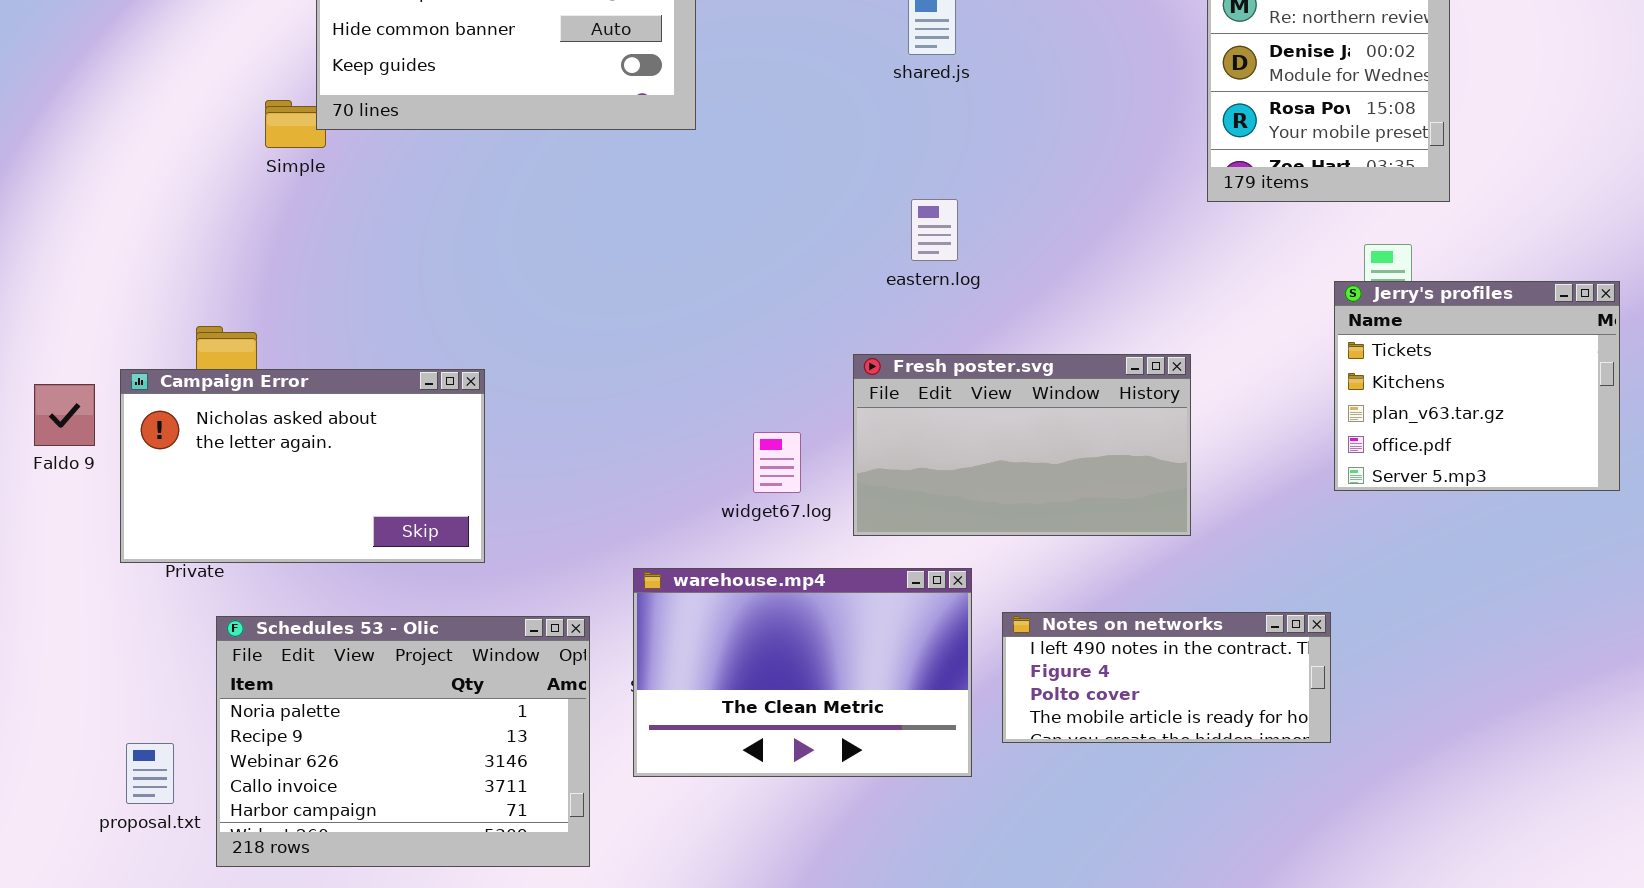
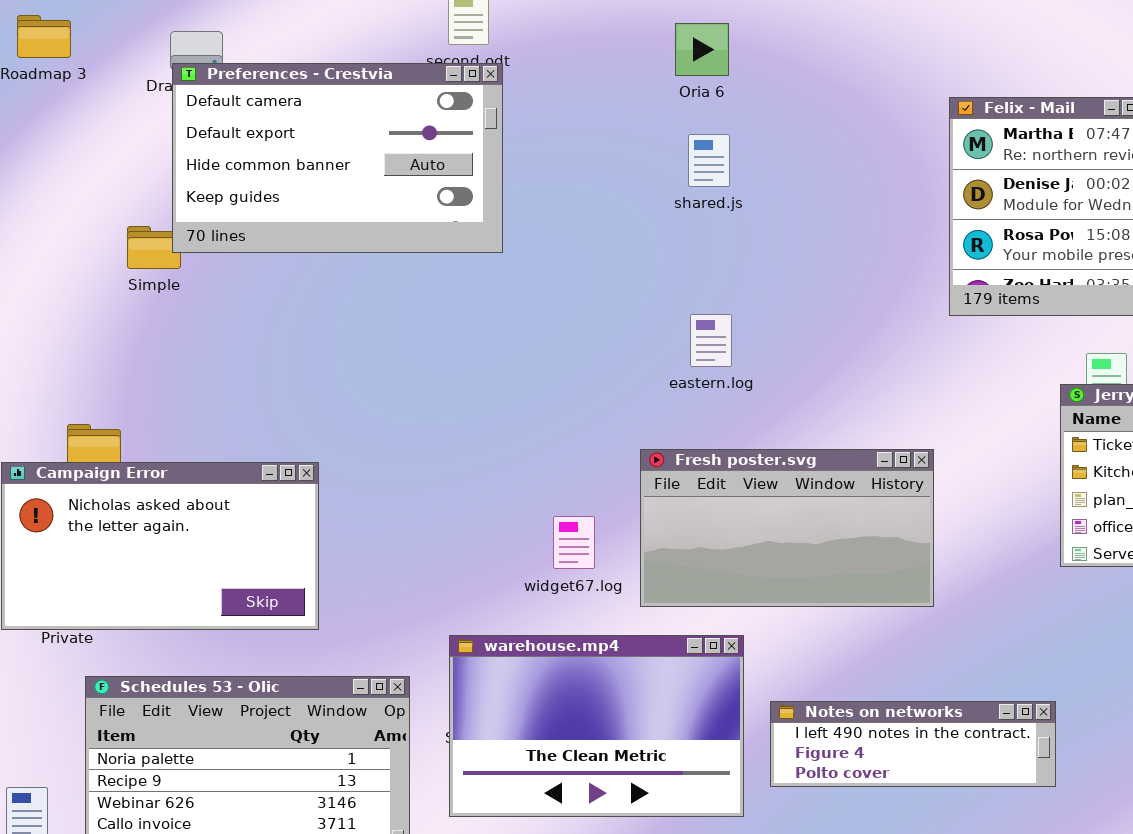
Notes on networks: [1002,612,1331,743] -> [770,701,1056,787], resized

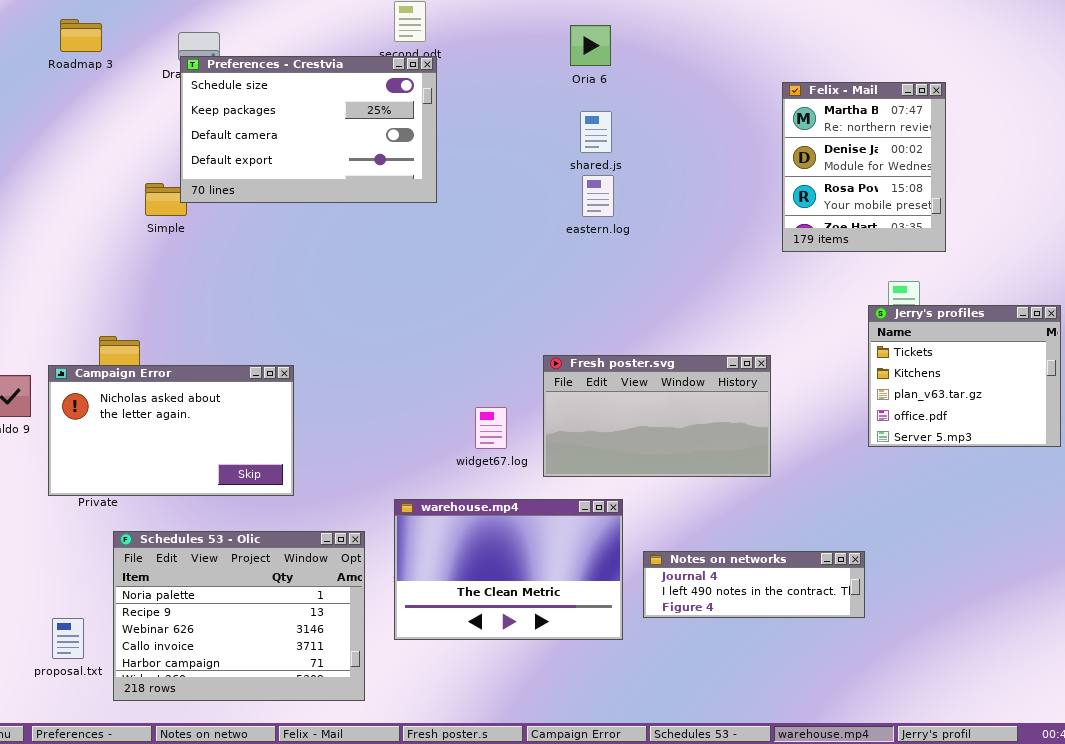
Preferences - Crestvia: [172,63,503,253] -> [180,56,437,203], scrolled up 2 rows
eastern.log: [690,314,732,367] -> [582,175,614,217], moved
Notes on networks: [770,701,1056,787] -> [643,551,865,618], scrolled up 1 row

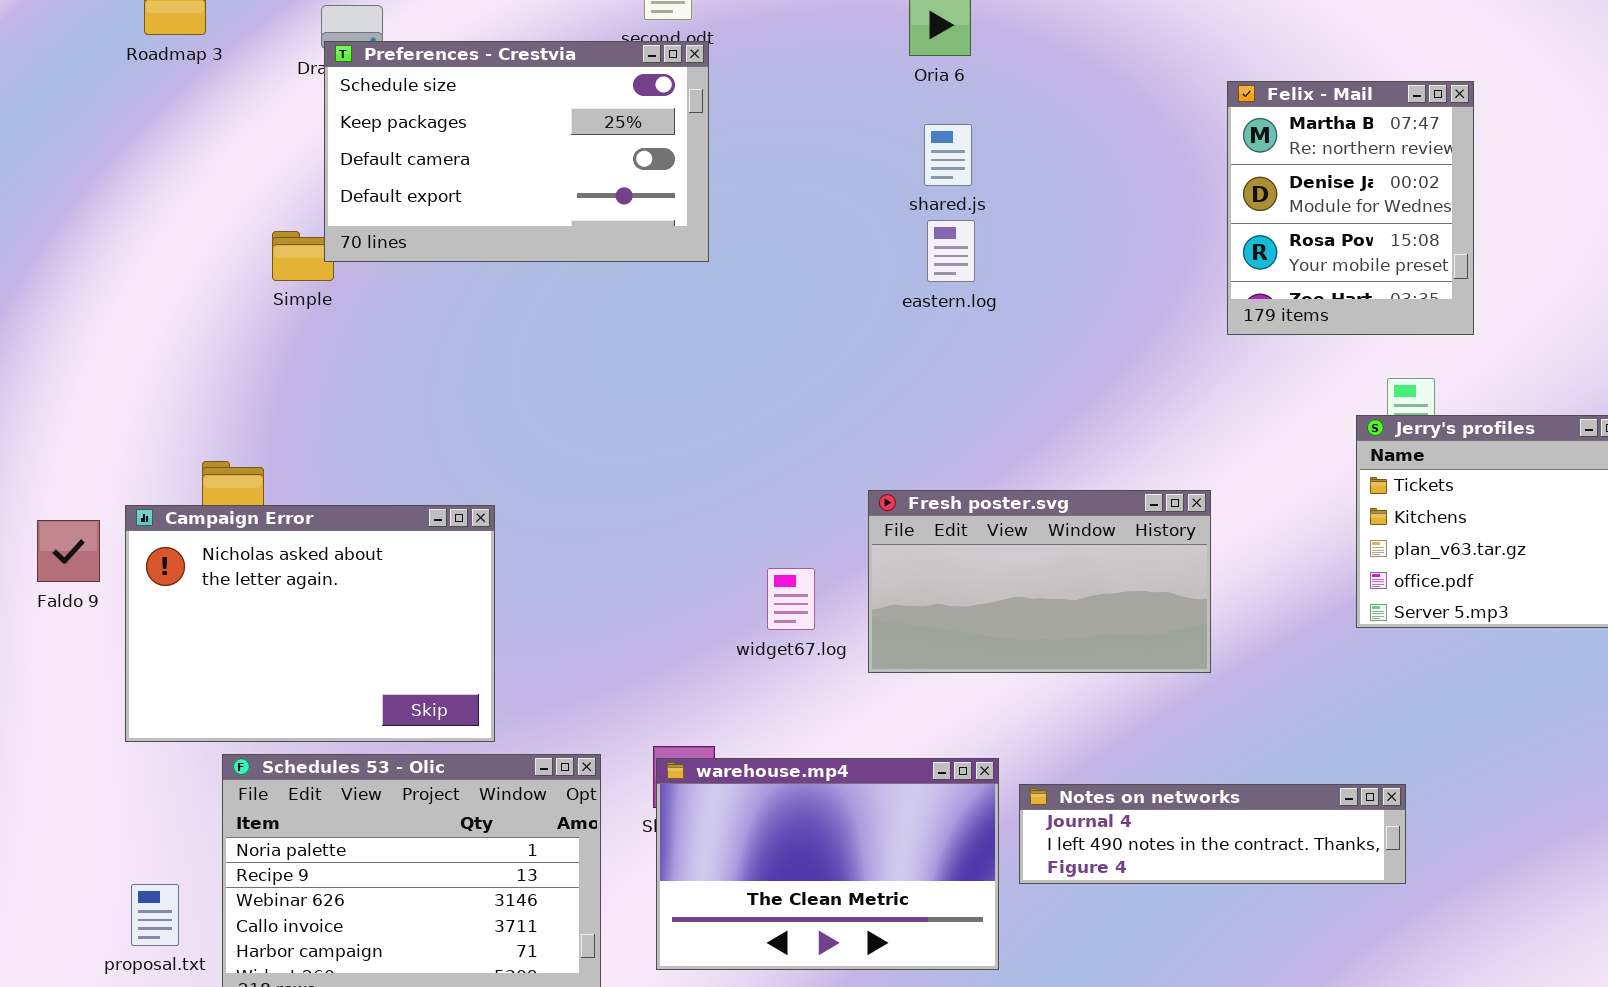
Campaign Error: [48,365,294,496] -> [125,505,495,742], resized
warehouse.mp4: [394,499,623,640] -> [656,758,999,970], moved
Notes on networks: [643,551,865,618] -> [1019,784,1406,884], resized

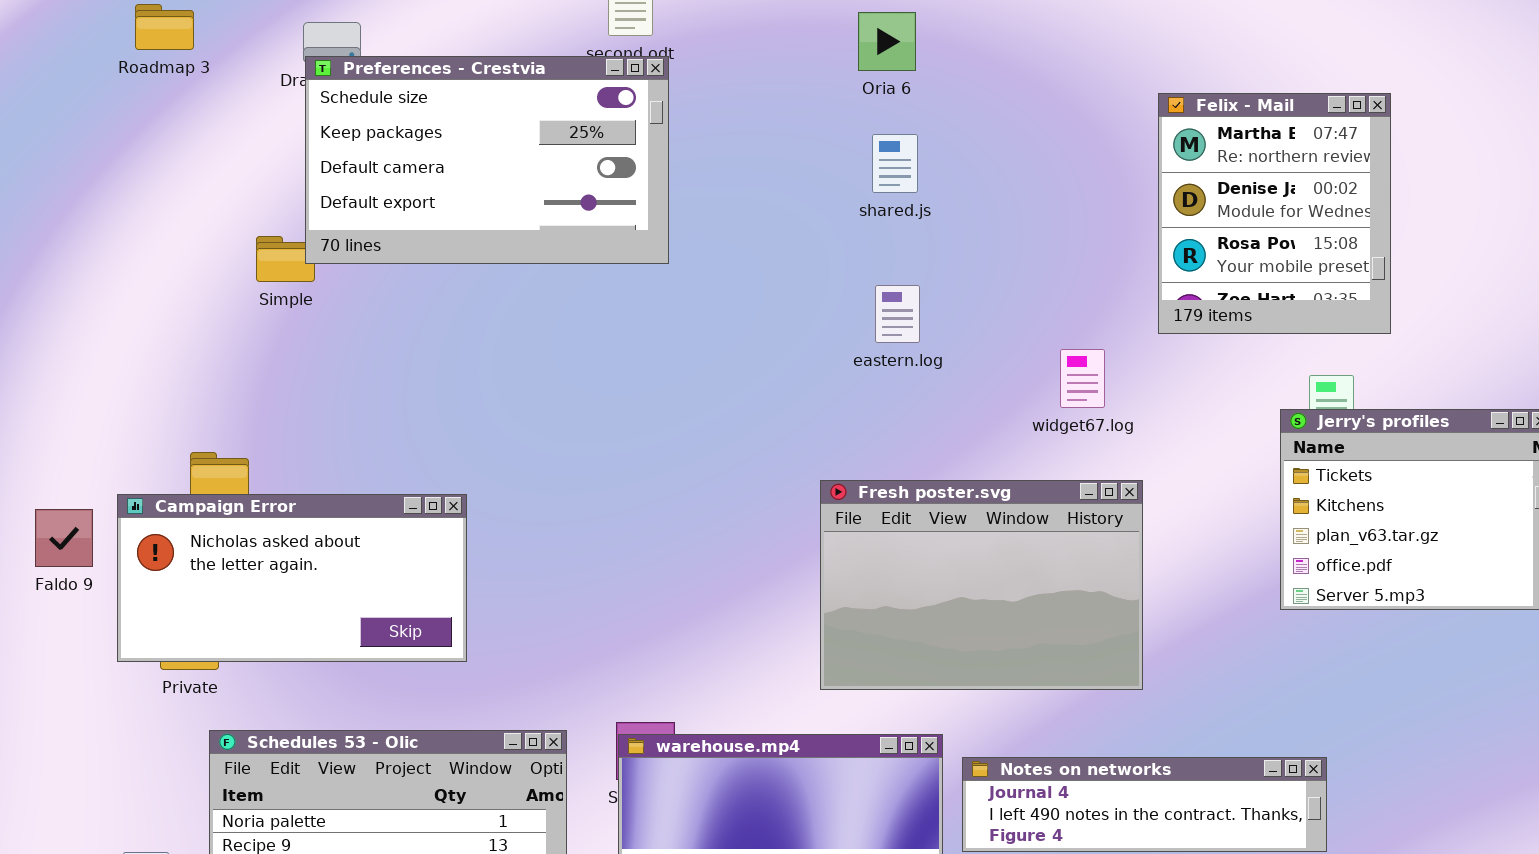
eastern.log: [927,220,975,282] -> [875,285,920,343], moved
Fresh poster.svg: [868,490,1211,673] -> [820,480,1143,690], resized
Campaign Error: [125,505,495,742] -> [117,494,467,662], resized
widget67.log: [767,568,815,630] -> [1060,349,1105,408], moved

